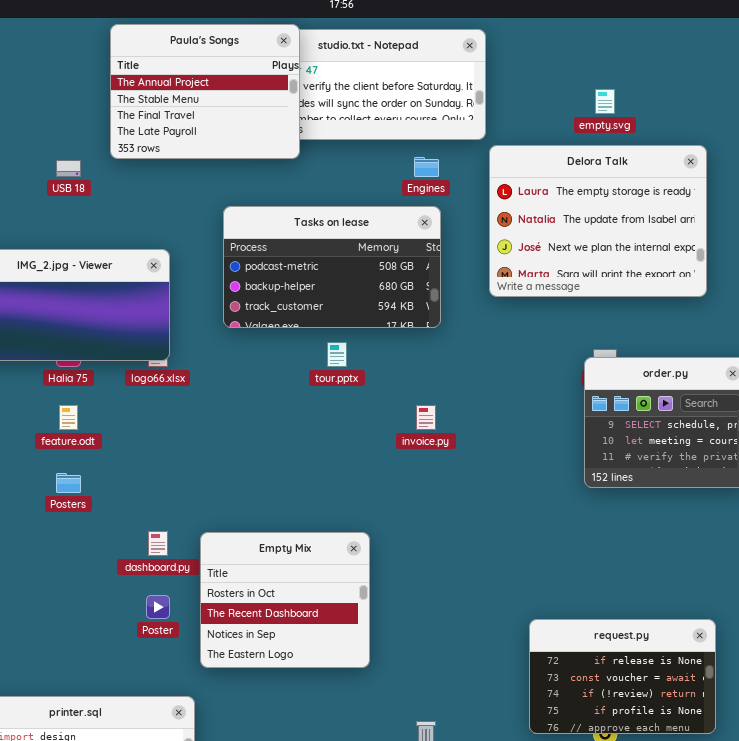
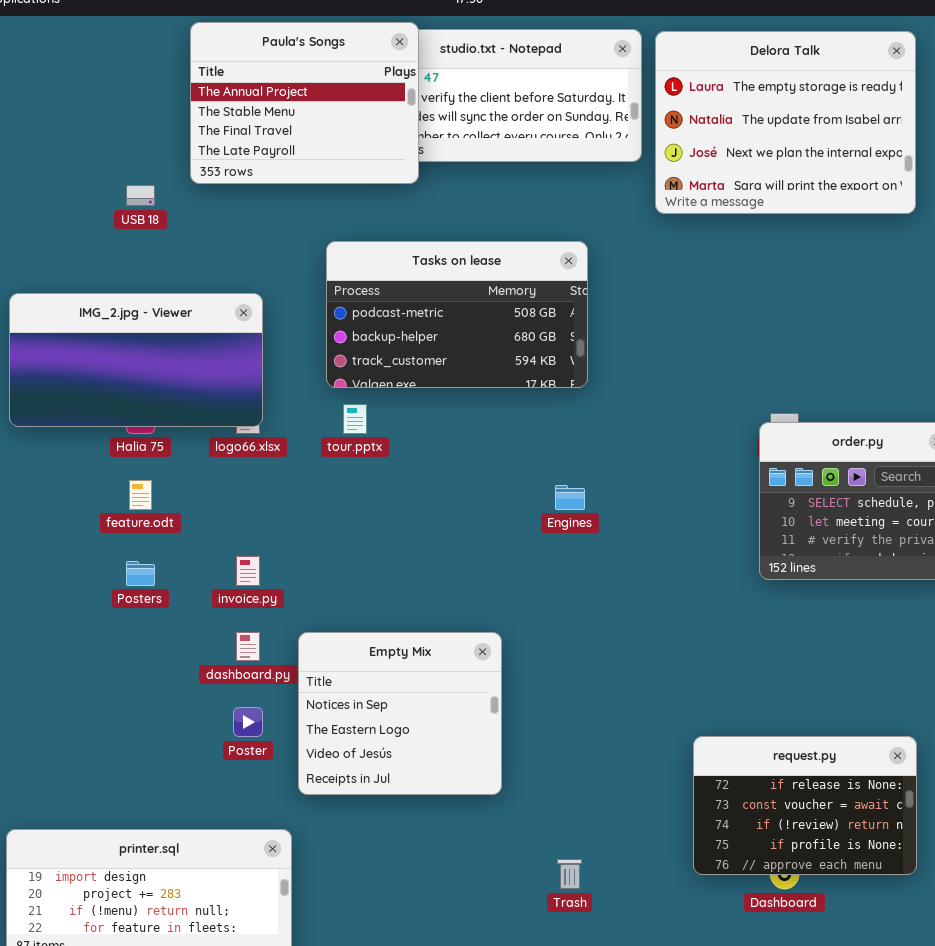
Delora Talk: [489,145,707,297] -> [655,31,916,214], moved
Engines: [414,157,439,177] -> [555,485,585,510], moved
tour.pptx: [327,342,347,367] -> [343,404,367,434], moved
invoice.py: [416,405,436,430] -> [236,556,260,586], moved
Empty Mix: [200,532,370,668] -> [298,632,502,795], scrolled down 2 rows

